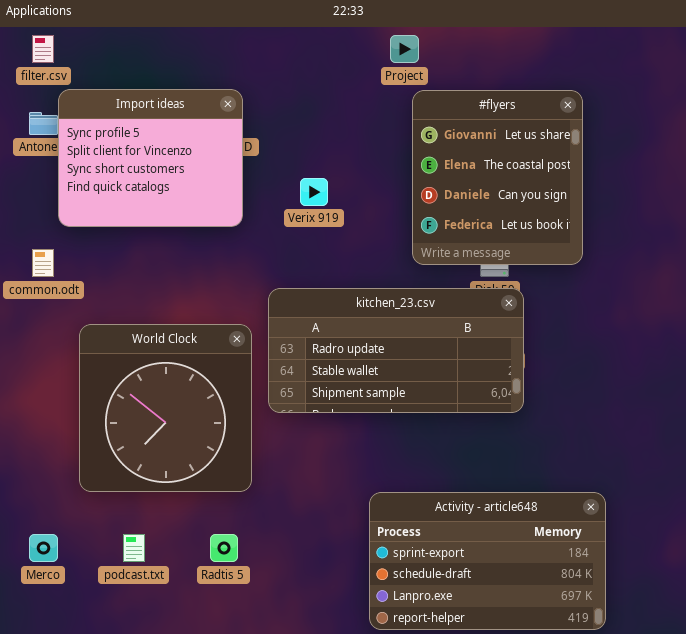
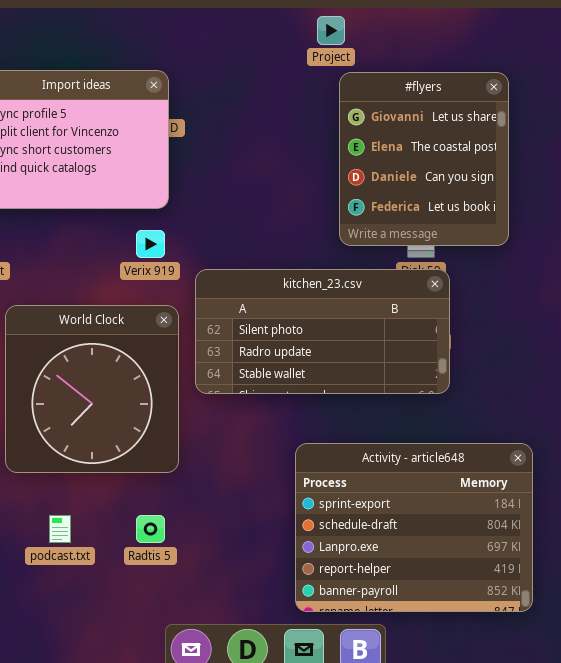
Verix 919: [300,178,328,206] -> [136,230,165,258], moved
kitchen_23.csv: [268,288,524,413] -> [195,269,450,394], scrolled up 1 row
Activity - article648: [369,492,606,630] -> [295,443,533,612], resized

